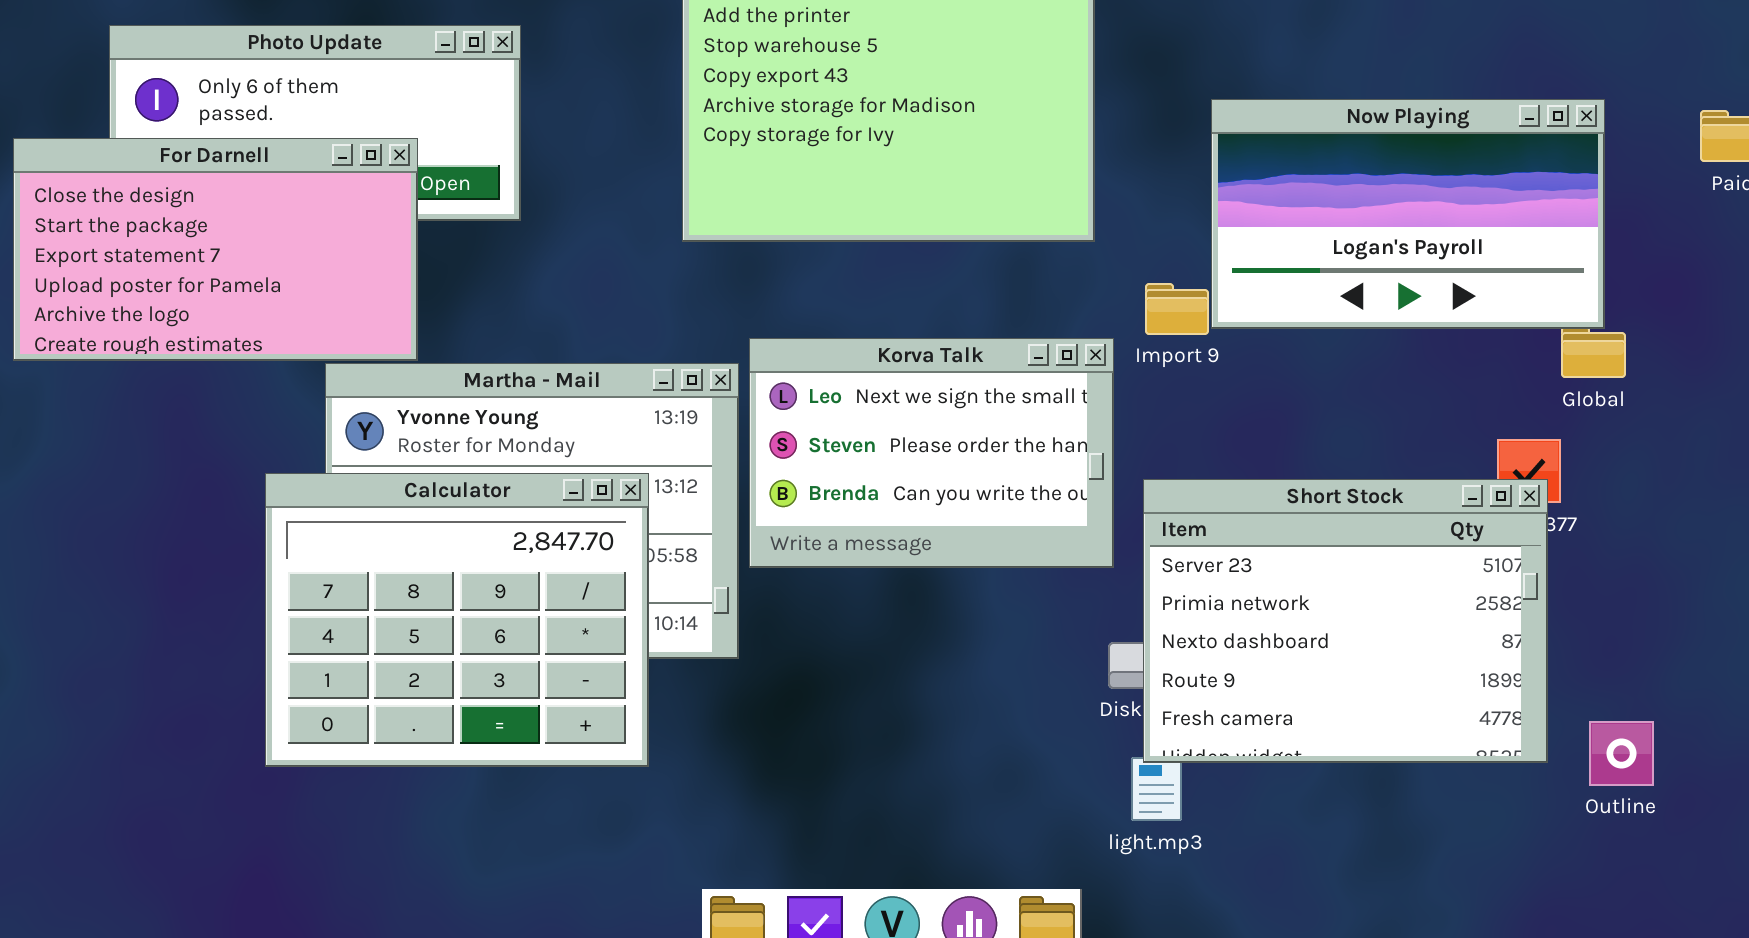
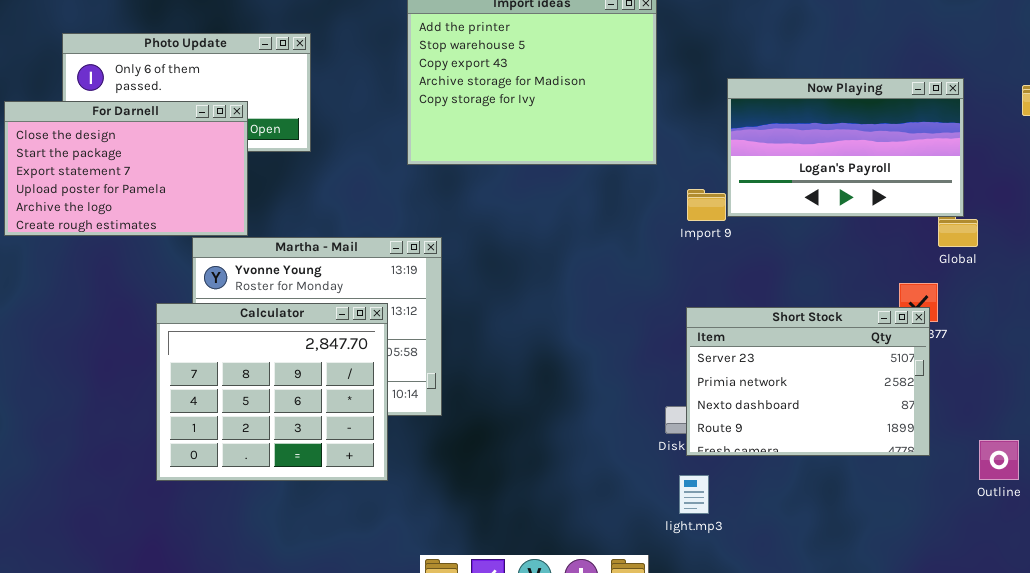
Korva Talk: [749,338,1114,568] -> none, closed
Short Stock: [1143,479,1548,763] -> [686,307,930,456], resized
Outline: [1589,721,1654,786] -> [979,440,1019,480], moved

